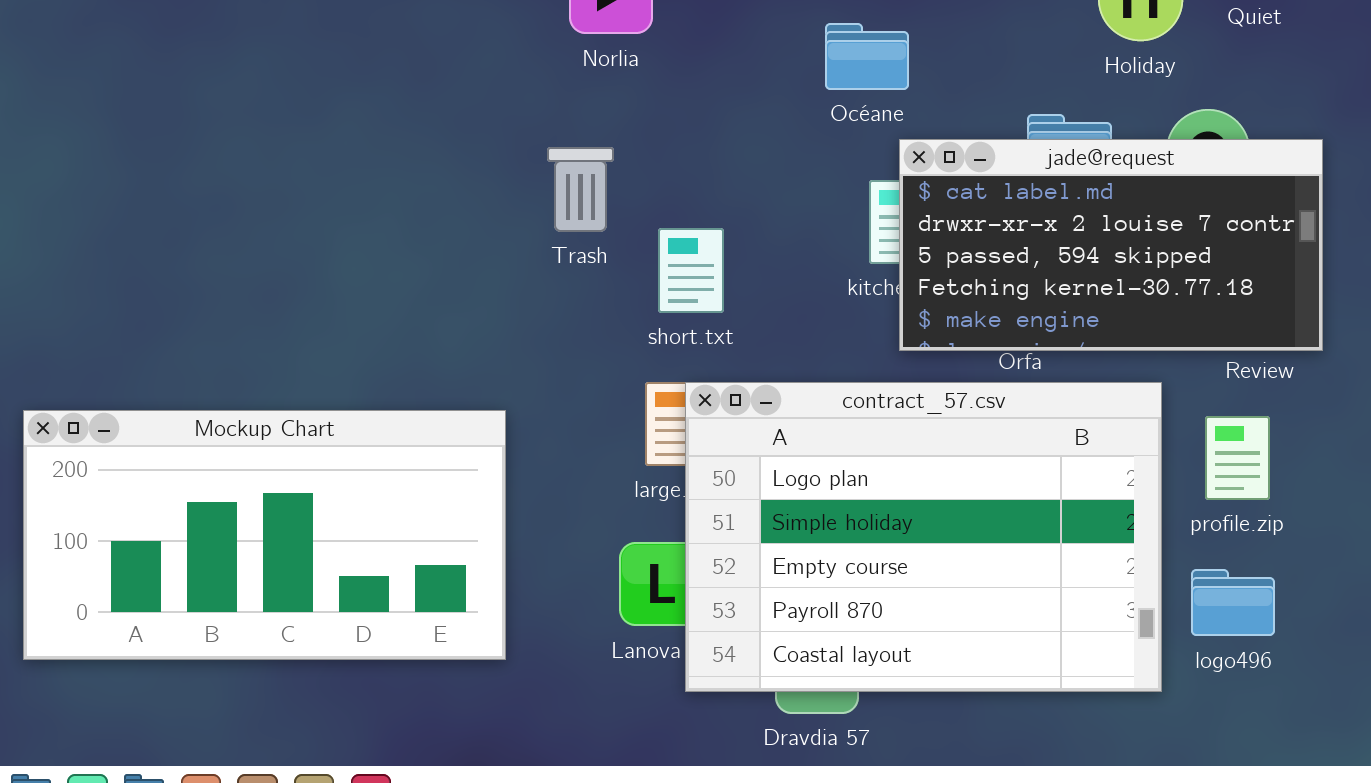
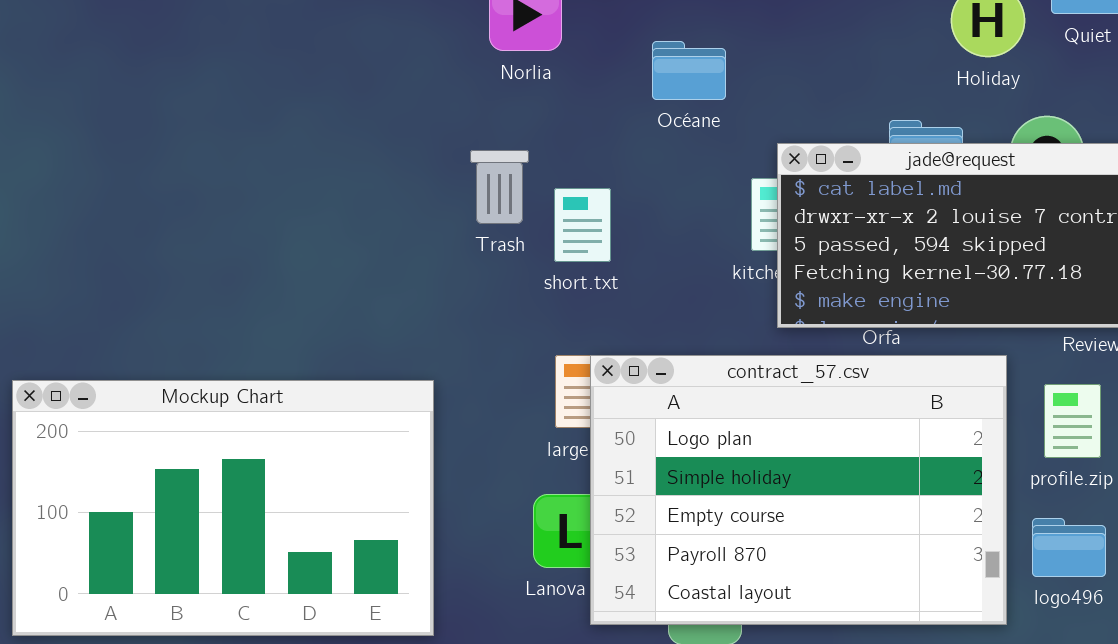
Océane: [825,23,909,90] -> [652,41,726,100], moved
short.txt: [658,228,724,313] -> [554,188,611,262], moved
Mockup Chart: [23,410,506,660] -> [12,380,434,636], resized

